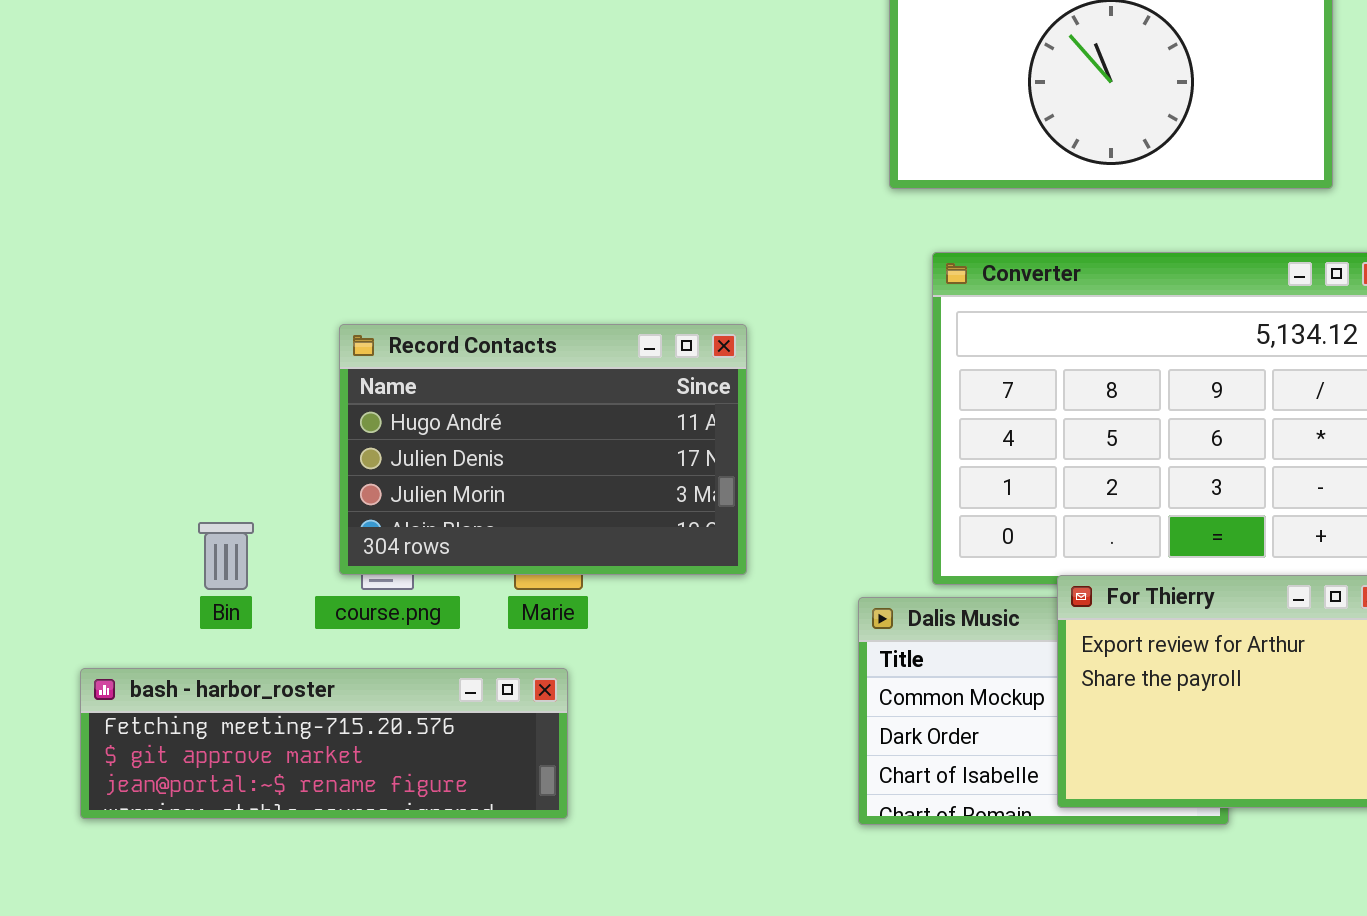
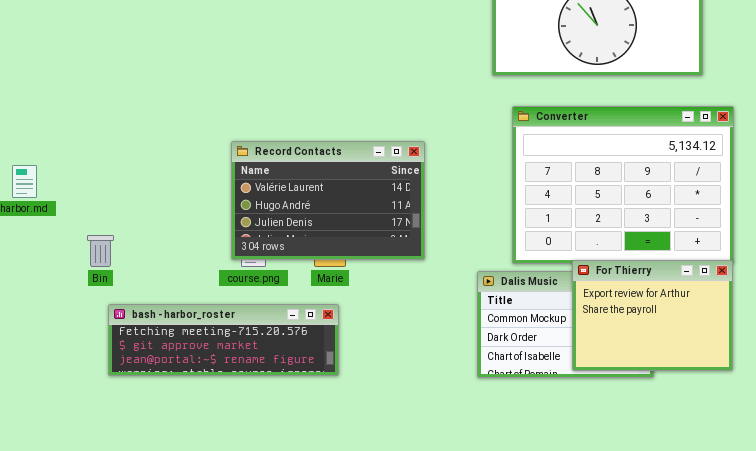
Record Contacts: [339,324,747,575] -> [231,141,425,260], scrolled up 1 row
Bin: [198,522,254,590] -> [87,235,114,267], moved

